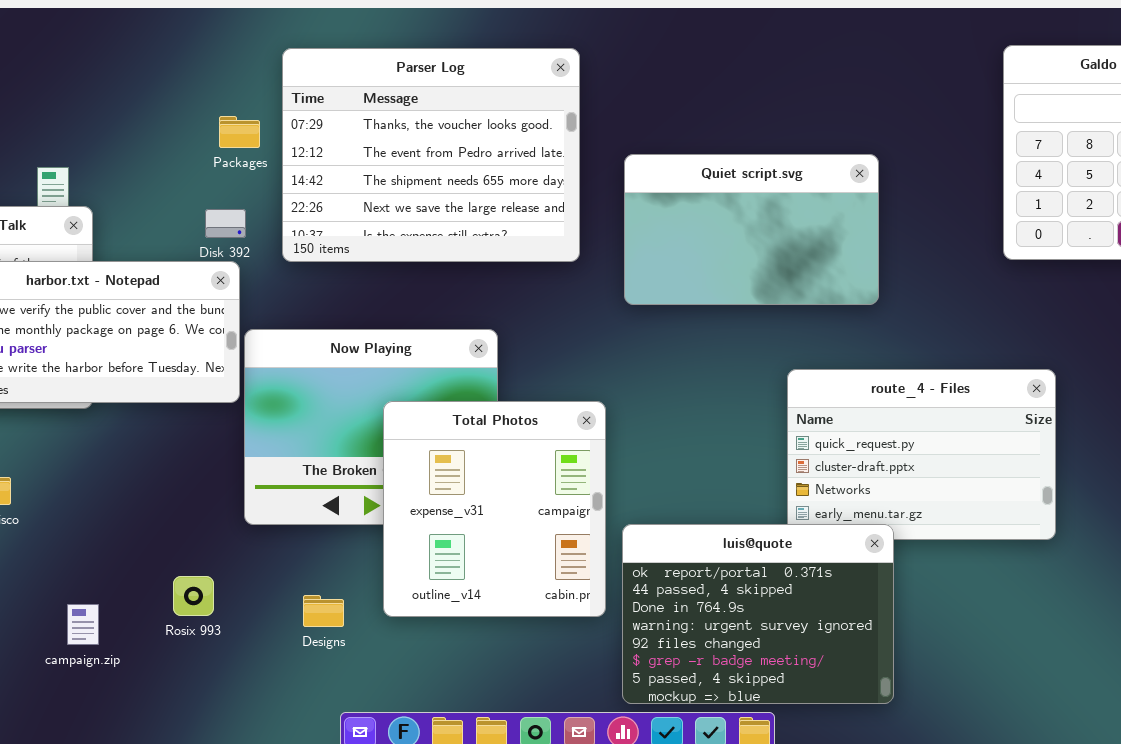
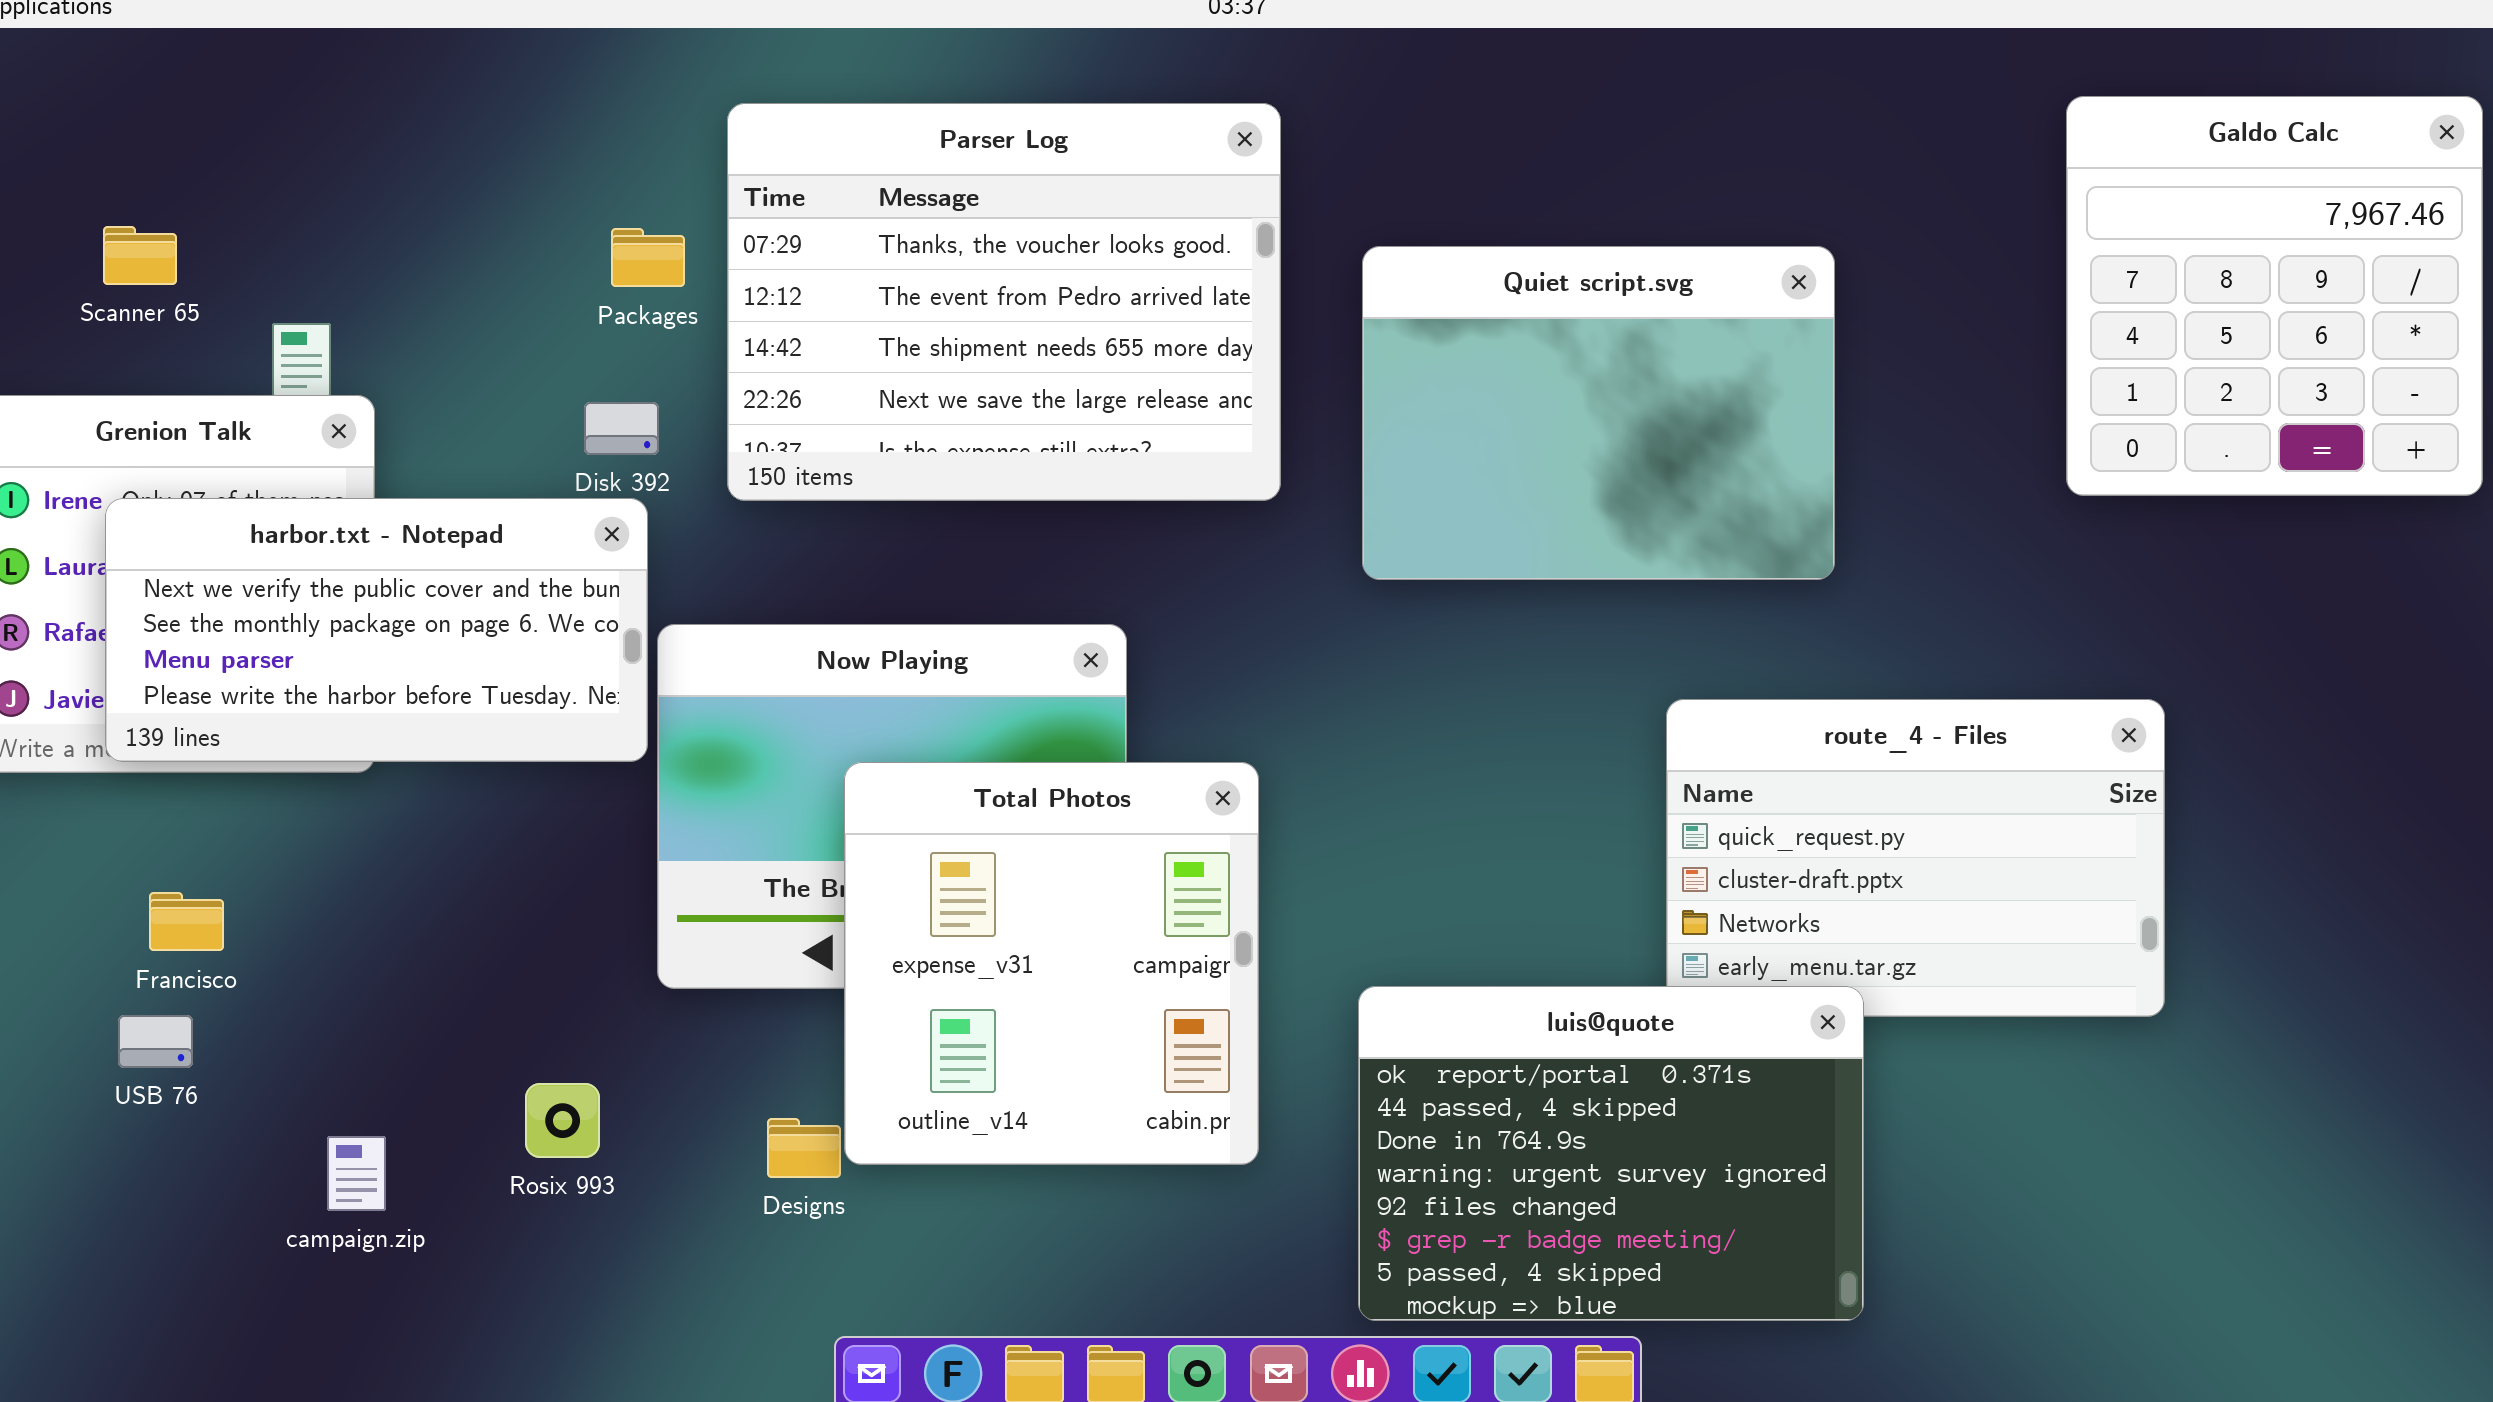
Quiet script.svg: [624,154,879,305] -> [1362,246,1835,580], resized
Total Photos: [383,401,606,617] -> [844,762,1259,1165], moved

